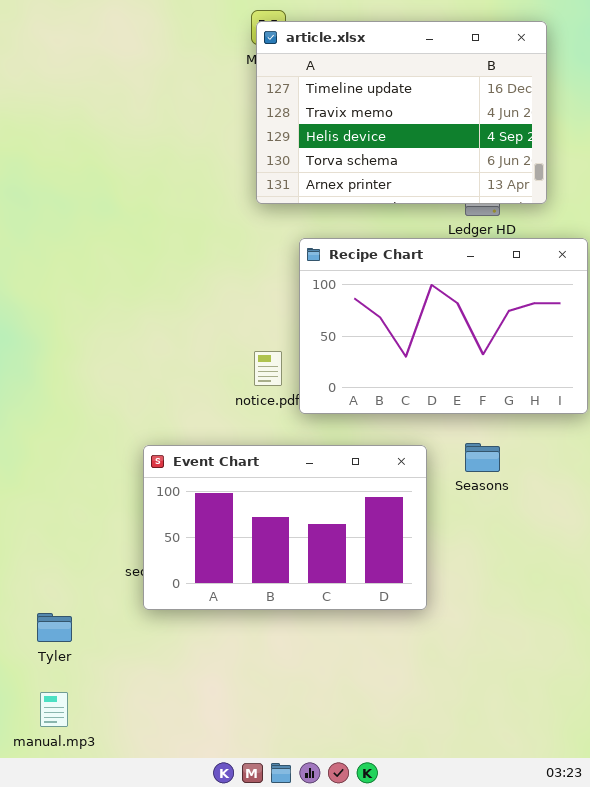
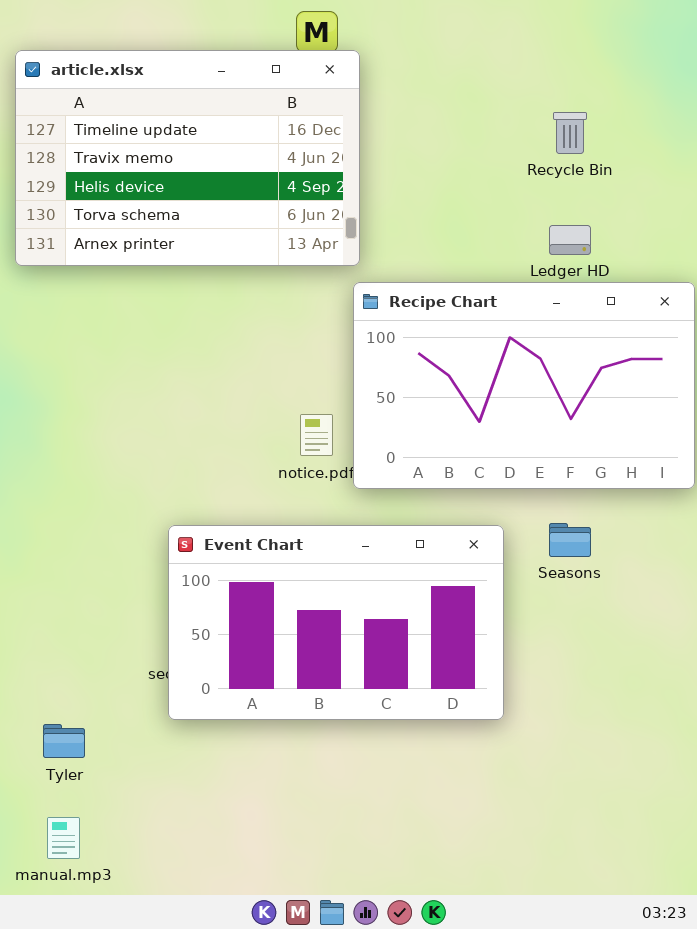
article.xlsx: [256,21,547,204] -> [15,50,360,266], moved

